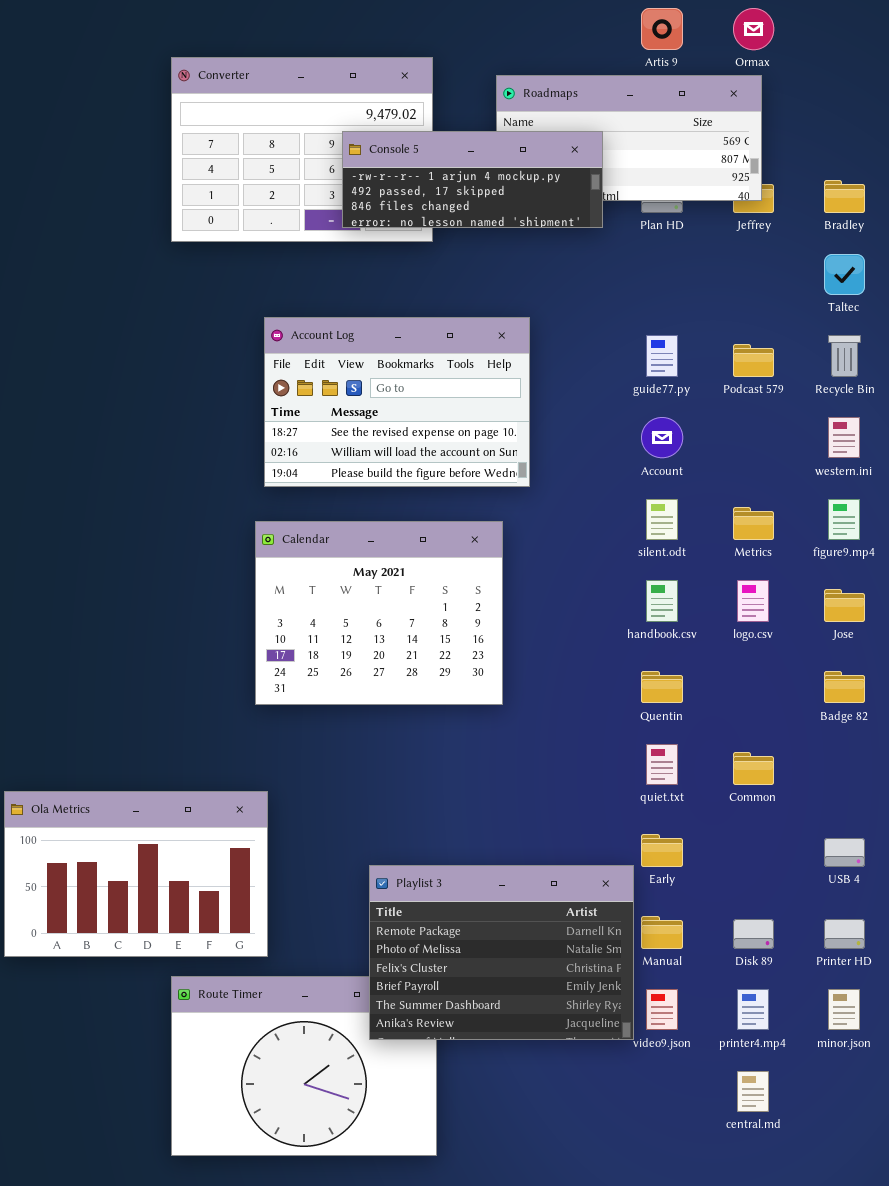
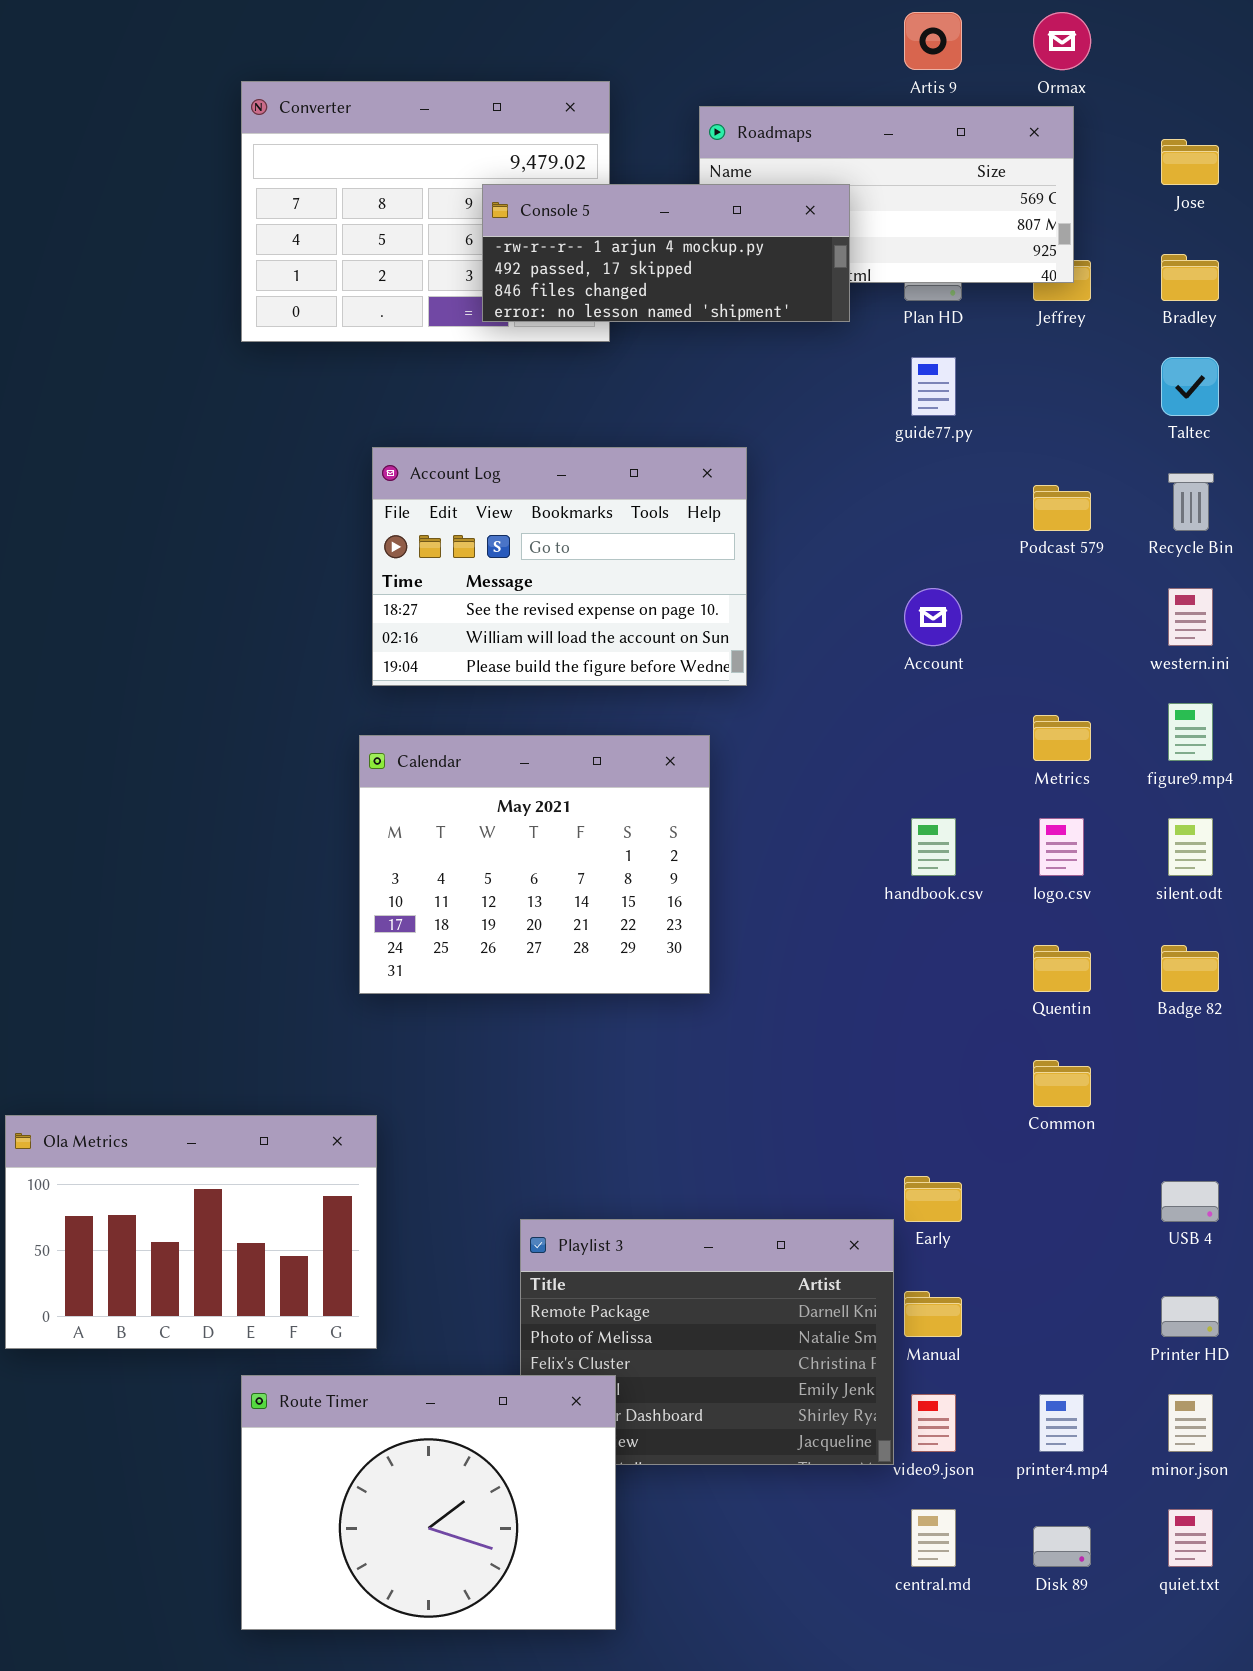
guide77.py: [646,335,678,377] -> [911,357,956,416], moved
silent.odt: [646,499,678,540] -> [1168,818,1213,876], moved
Jose: [824,589,865,622] -> [1161,139,1219,185], moved
Quentin: [641,671,683,703] -> [1033,945,1091,992], moved
quiet.txt: [646,744,678,785] -> [1168,1509,1213,1567], moved
Disk 89: [733,919,774,949] -> [1033,1526,1091,1567], moved
Route Timer: [171,976,437,1156] -> [241,1375,616,1630], raised
central.md: [737,1071,769,1112] -> [911,1509,956,1567], moved

